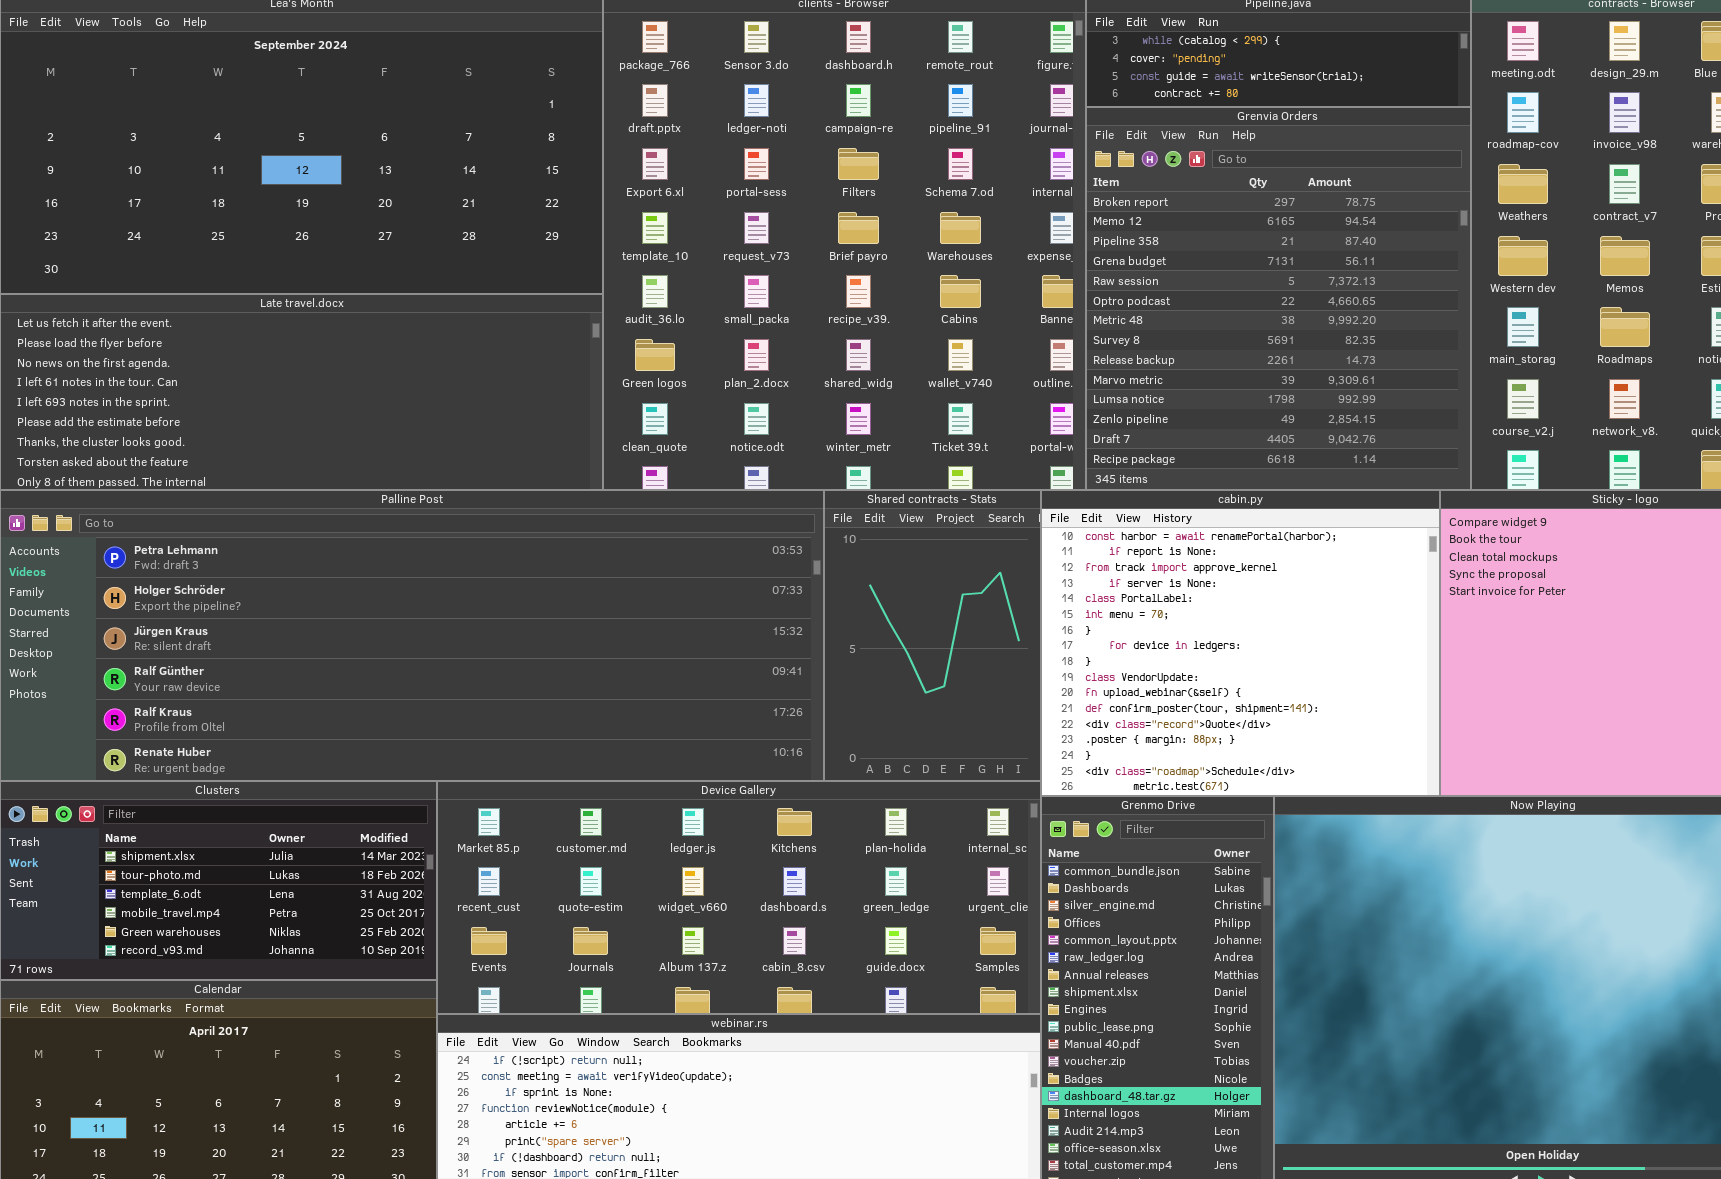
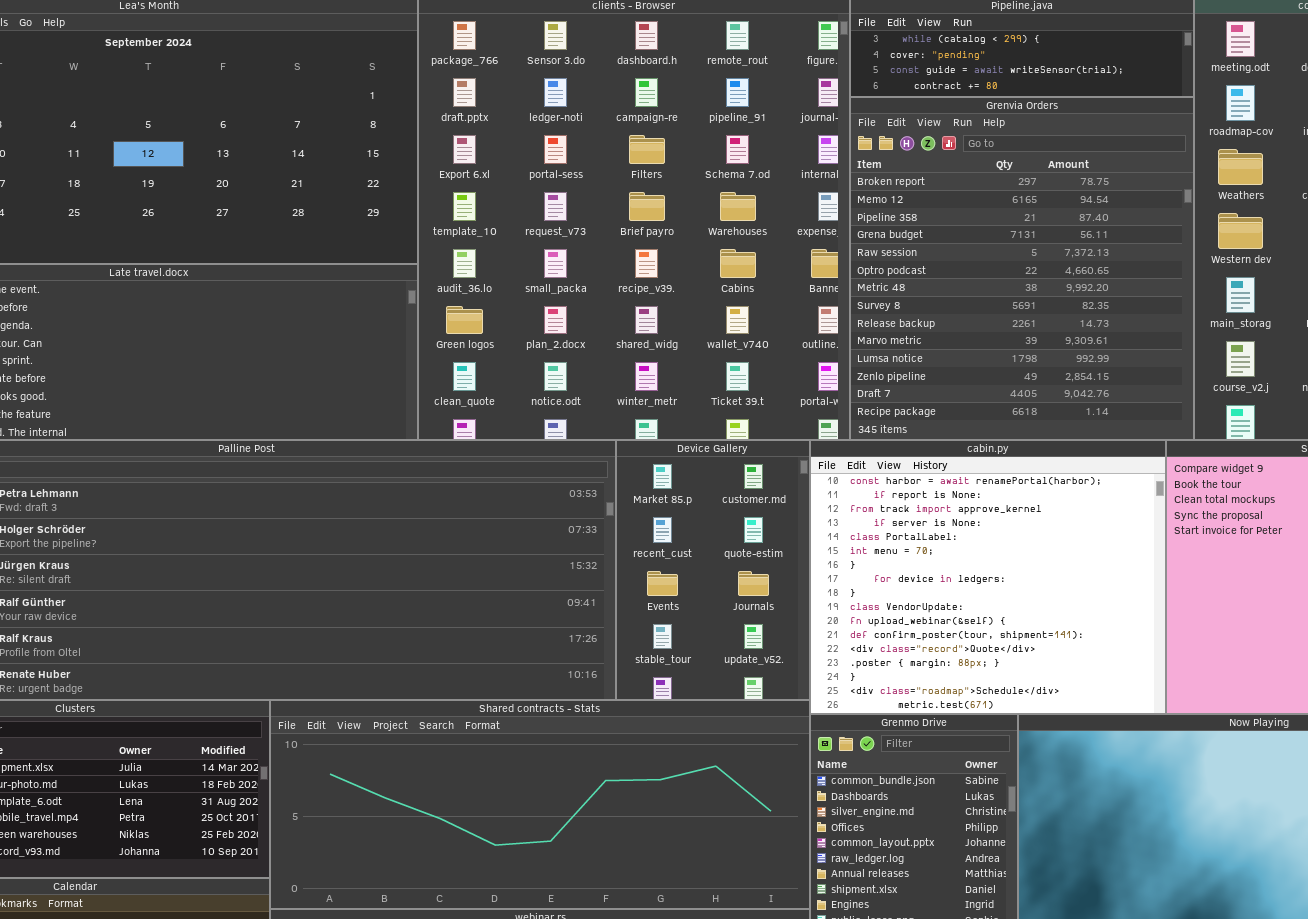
Shared contracts - Stats: [824,490,1041,781] -> [270,700,810,909], moved, resized
Device Gallery: [437,781,1041,1014] -> [616,440,810,700], moved, resized

